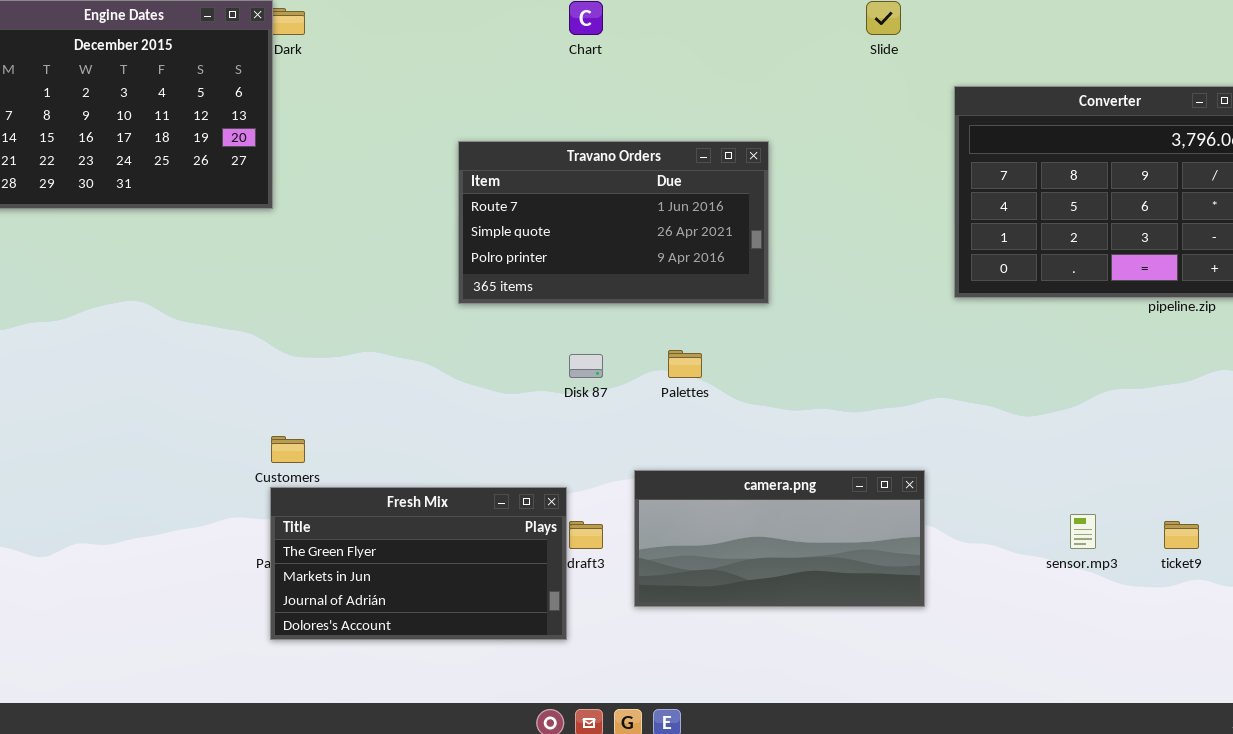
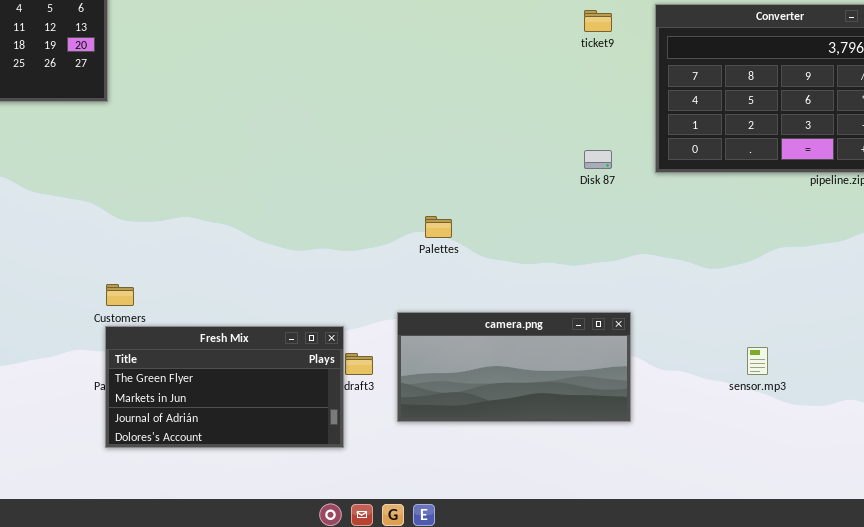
Travano Orders: [458,141,769,304] -> none, closed
Disk 87: [569,354,603,378] -> [584,150,612,169], moved
ticket9: [1164,521,1199,549] -> [584,10,612,32], moved

